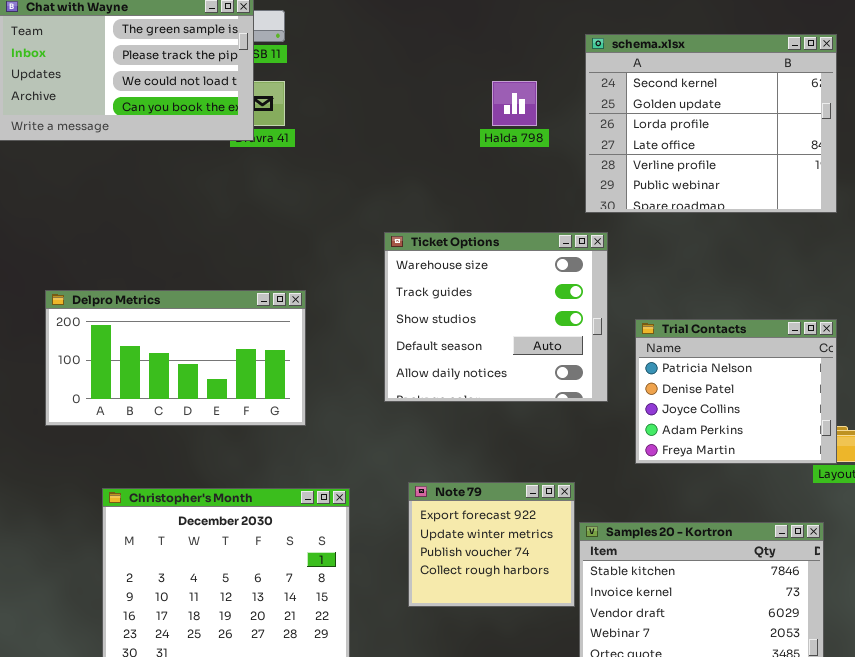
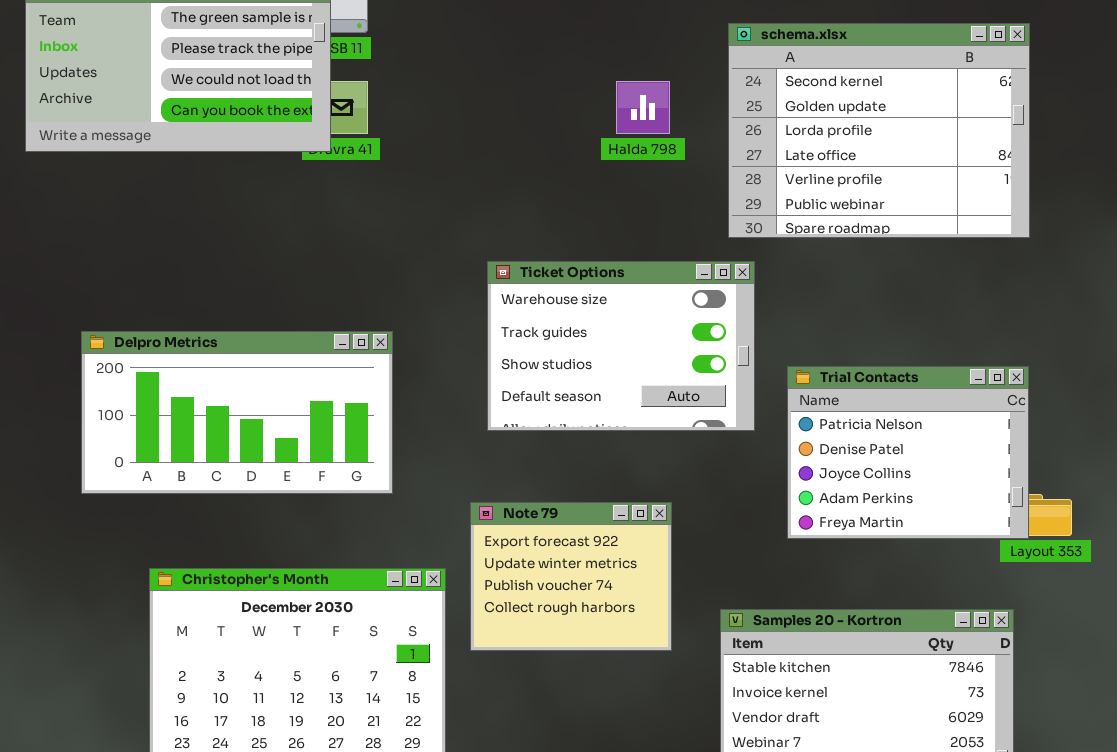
Ticket Options: [384,232,608,402] -> [487,261,755,431], resized
Note 79: [408,482,575,607] -> [470,502,672,651], moved

